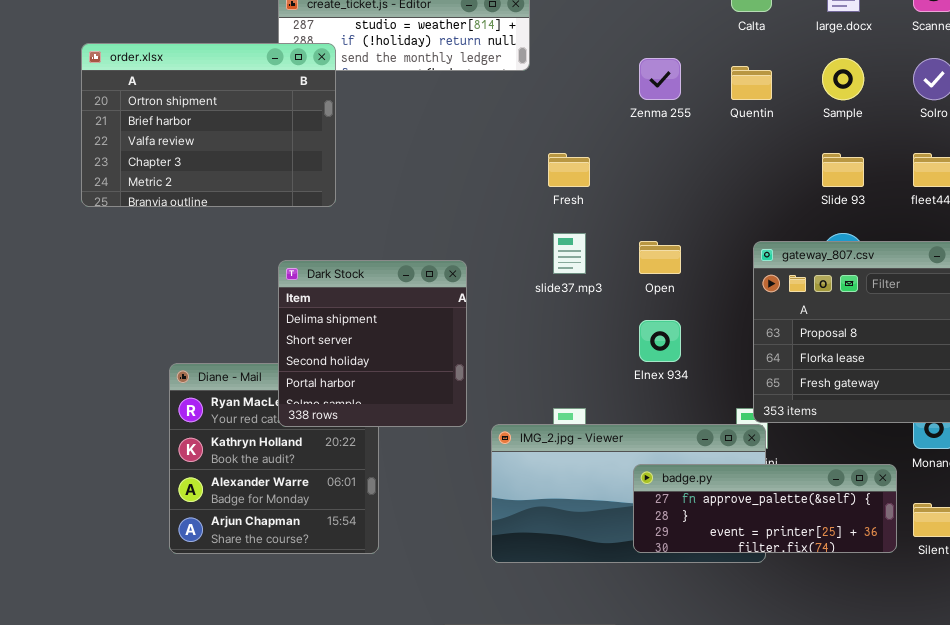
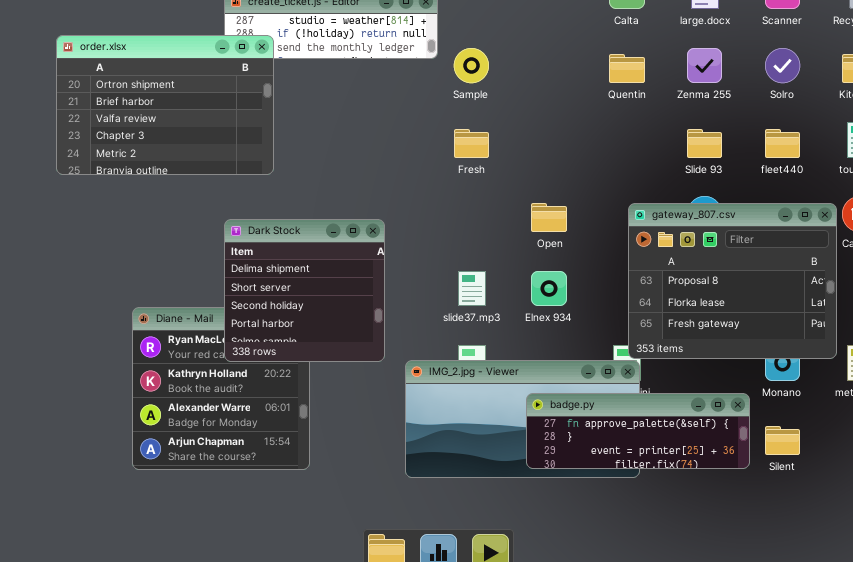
Zenma 255: [639,58,681,100] -> [687,48,722,83], moved
Sample: [822,58,864,100] -> [454,48,489,83], moved
slide37.mp3: [553,233,586,274] -> [458,271,486,306], moved

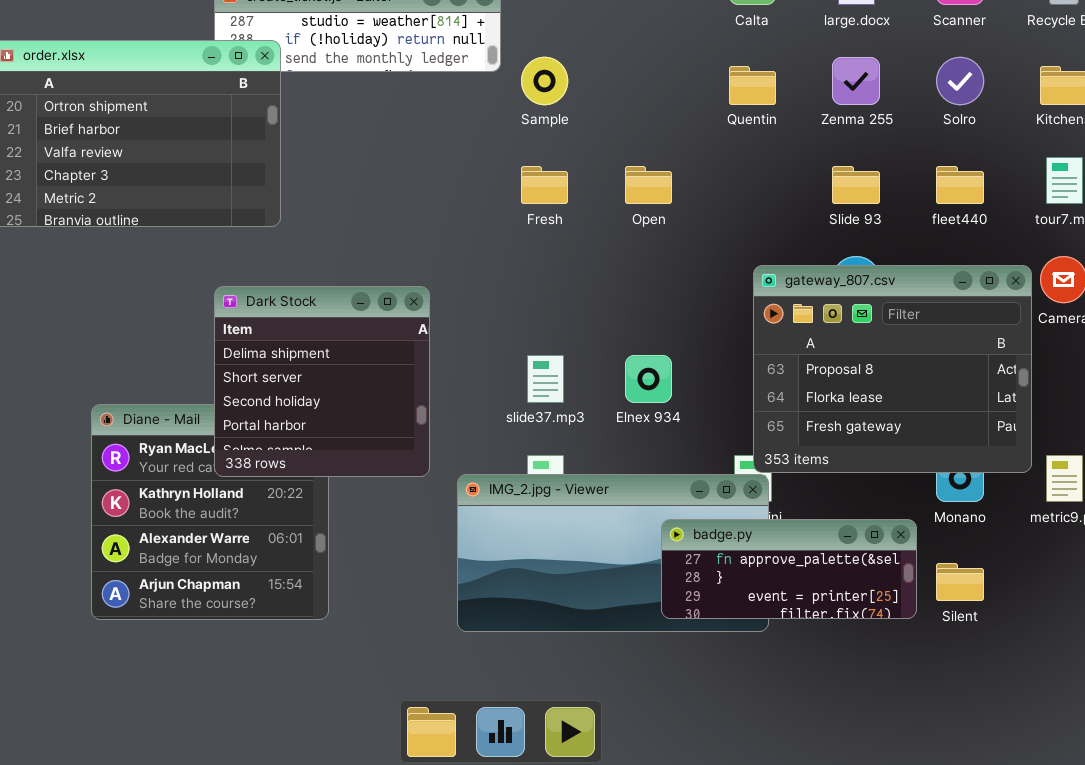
Open: [531,203,567,232] -> [625,166,672,204], moved
badge.py: [526,393,750,469] -> [661,519,917,619], resized

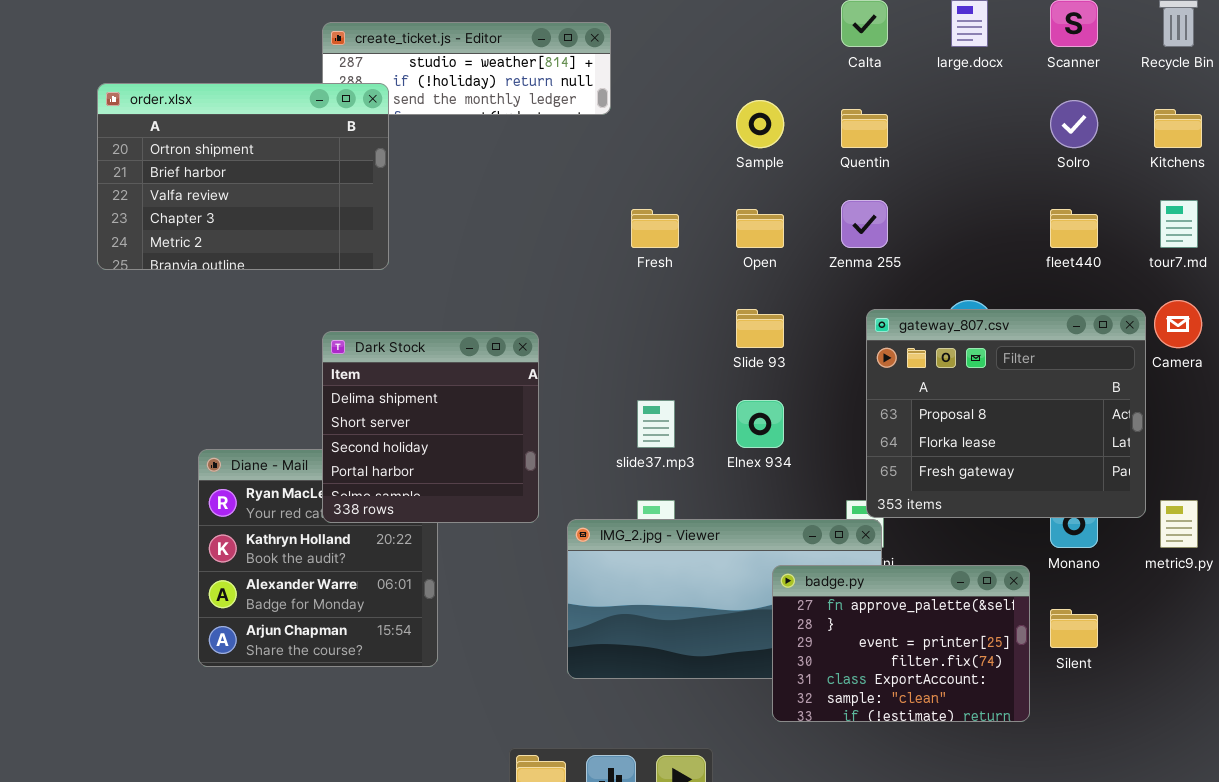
Sample: [521,57,568,105] -> [736,100,784,148], moved
Zenma 255: [832,57,880,105] -> [841,200,888,248], moved
Slide 93: [832,166,880,204] -> [736,309,784,348], moved
badge.py: [661,519,917,619] -> [772,565,1030,722], resized

